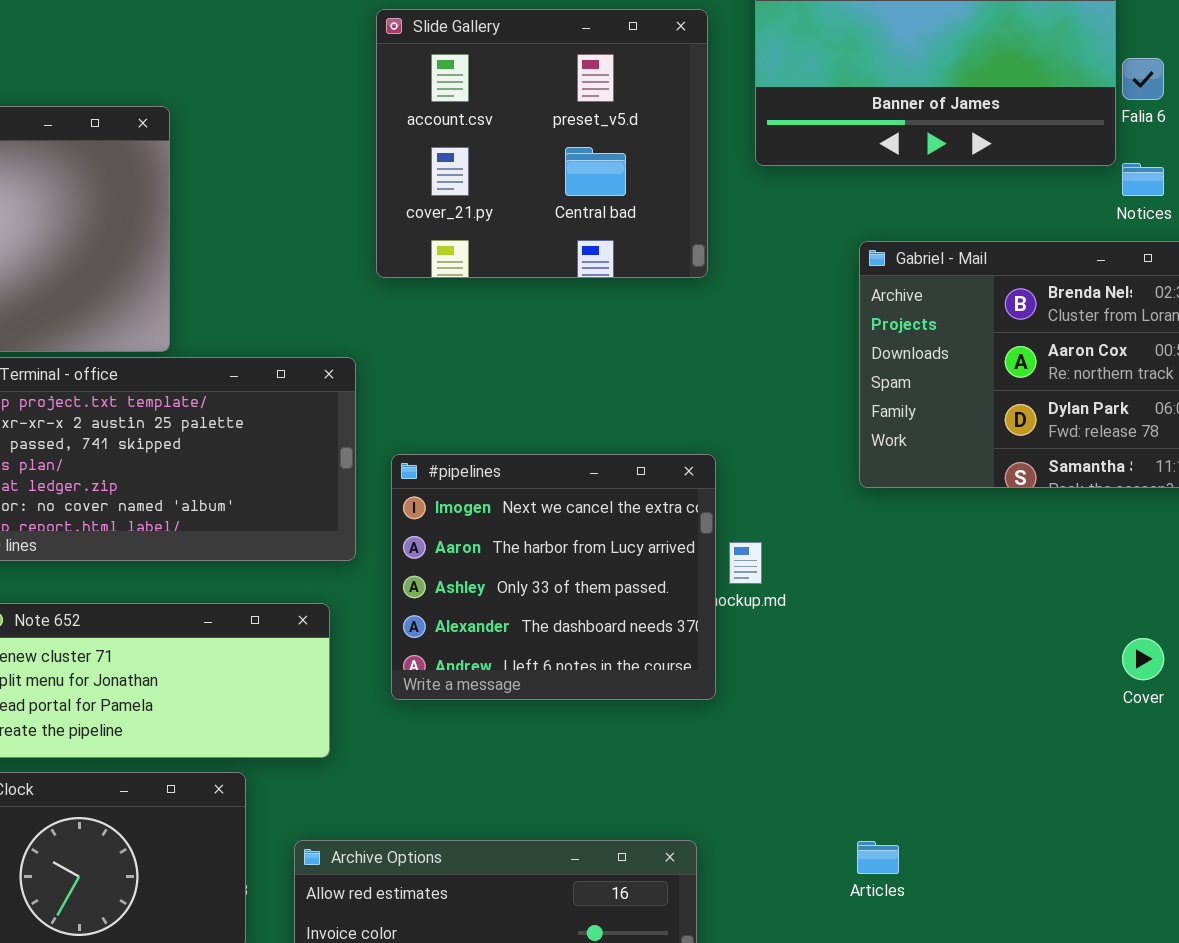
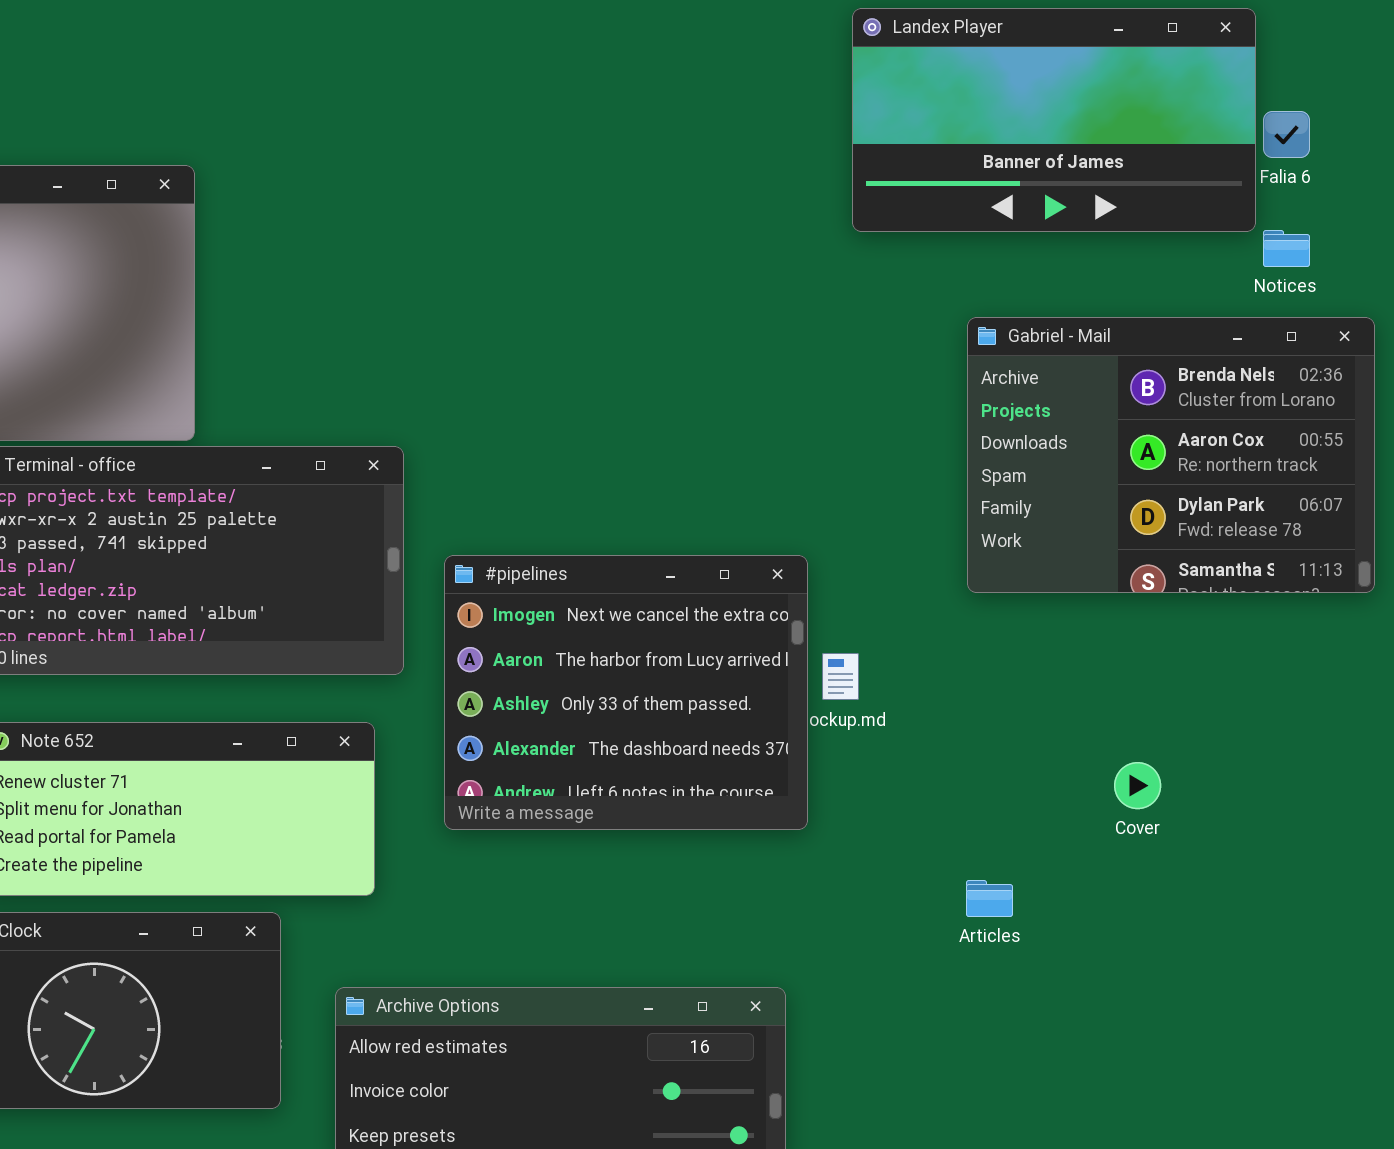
Slide Gallery: [376,9,708,278] -> none, closed
Cover: [1122,638,1164,680] -> [1114,762,1161,809], moved
Articles: [857,841,899,874] -> [966,880,1013,917], moved

